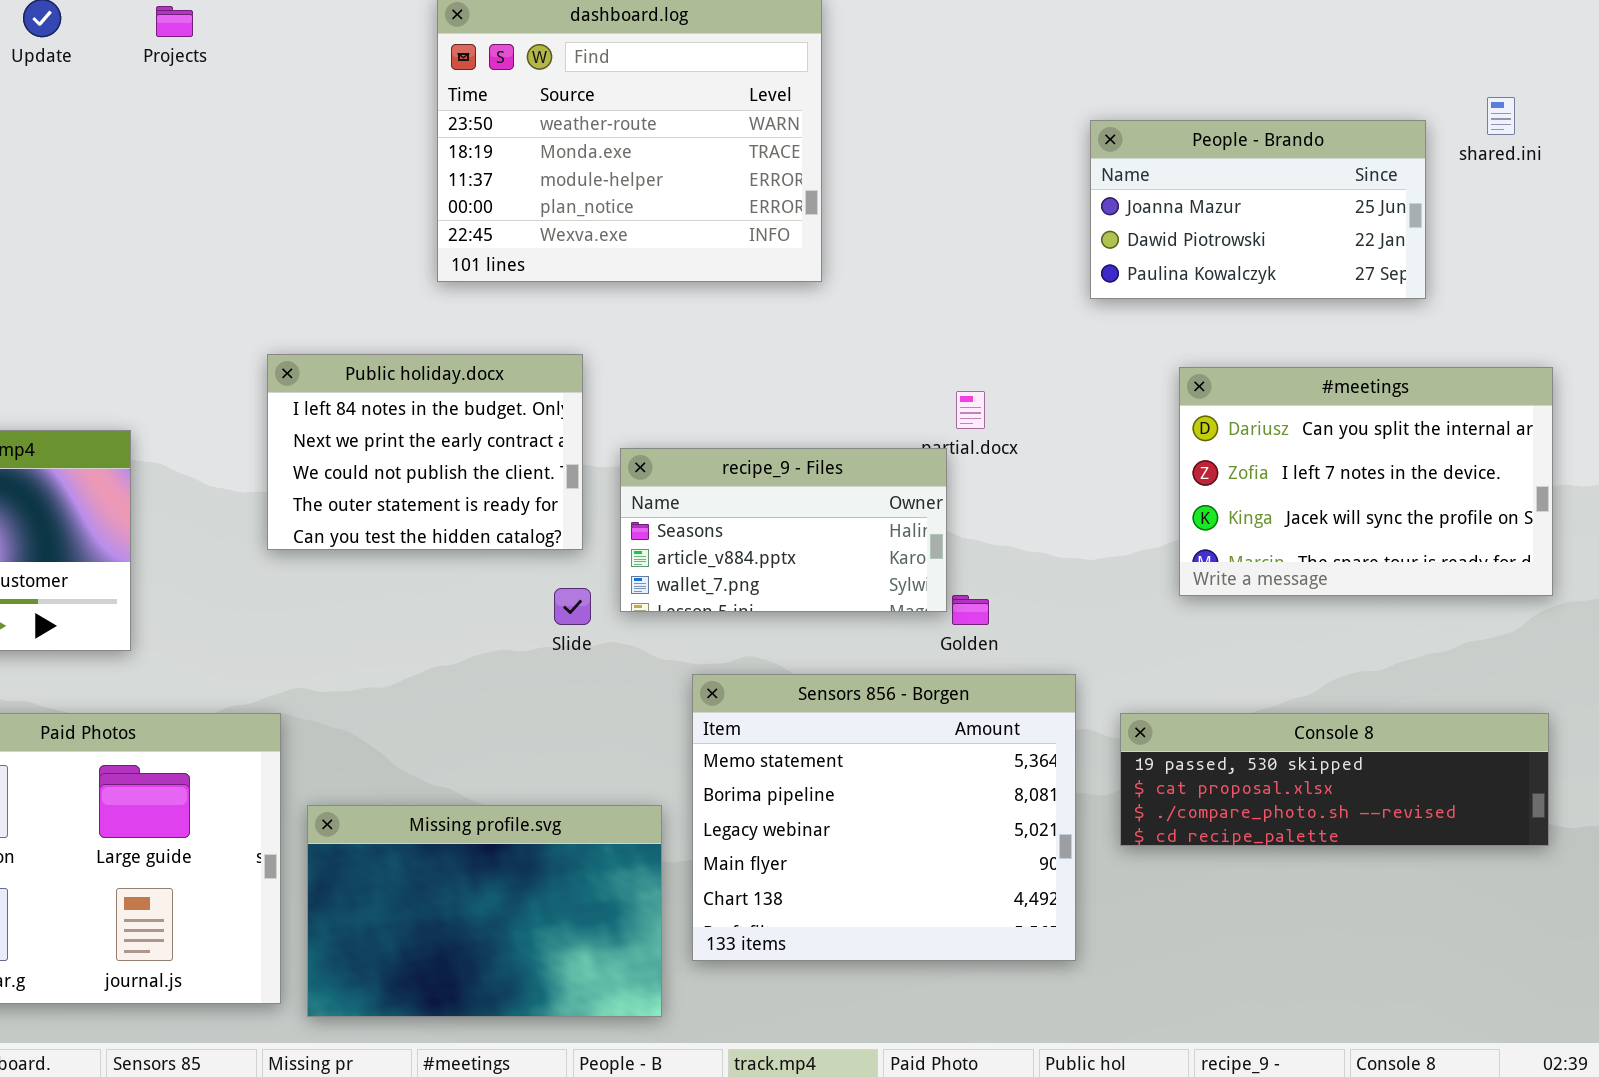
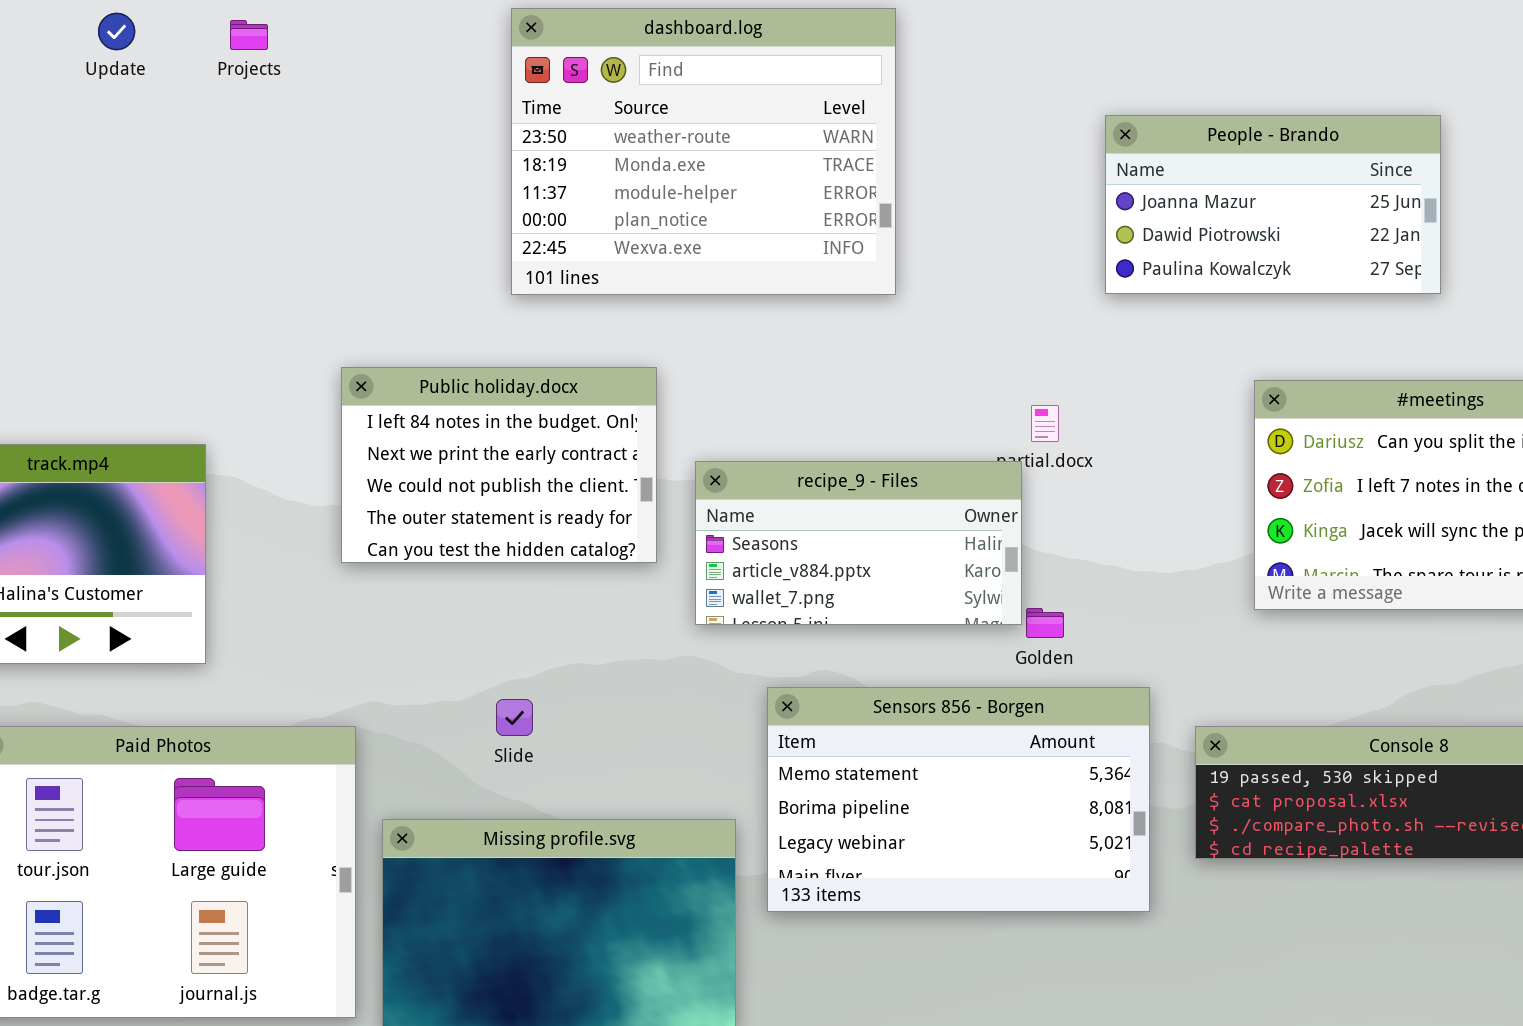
People - Brando: [1090,120,1426,299] -> [1105,115,1441,294], moved
Slide: [554,588,591,625] -> [496,699,533,736], moved
Sensors 856 - Borgen: [692,674,1076,961] -> [767,687,1150,912], resized

